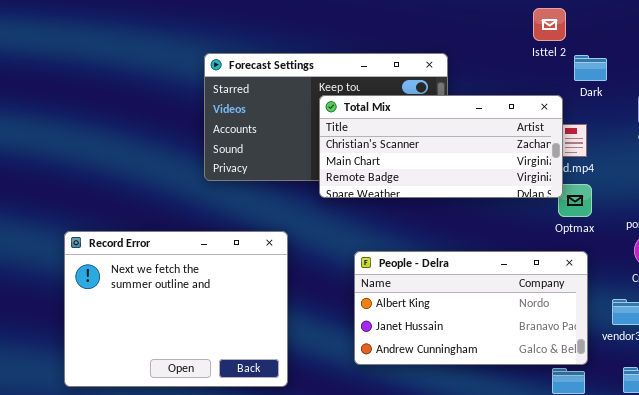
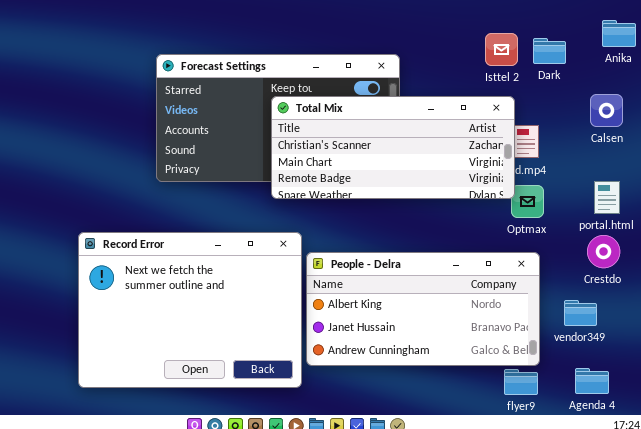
Isttel 2: [533,8,566,41] -> [485,33,518,66], moved
Dark: [574,55,607,81] -> [533,38,566,64], moved
Record Error: [64,231,288,387] -> [78,232,302,388], moved

